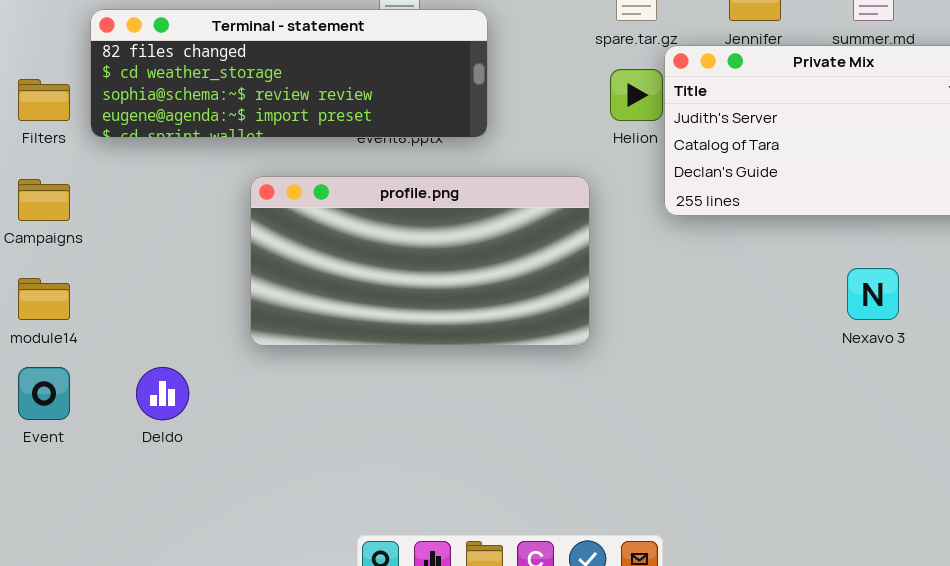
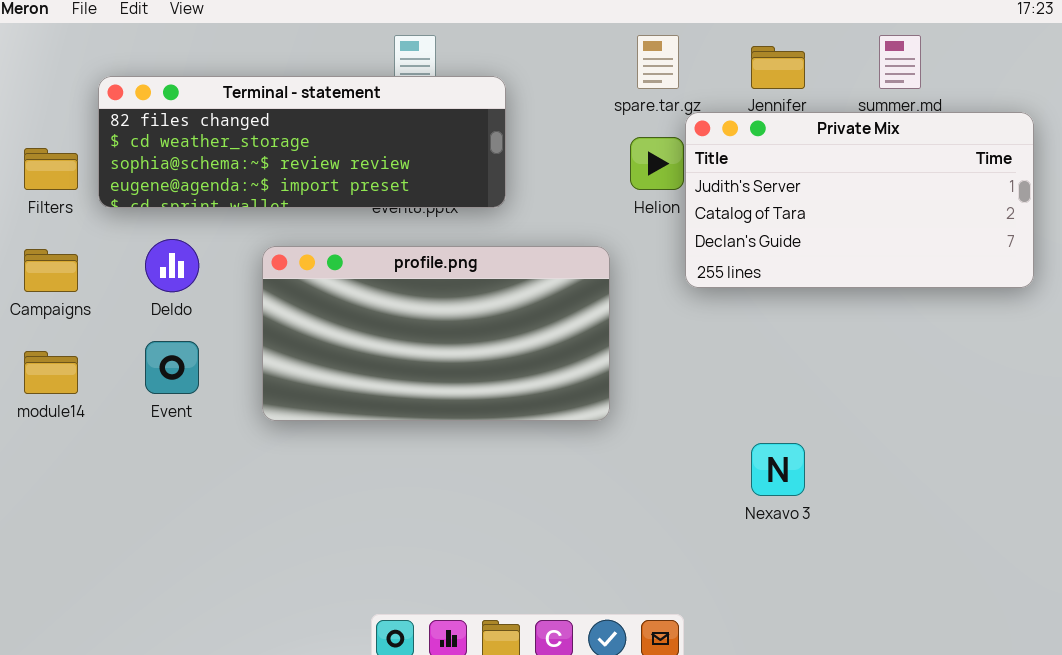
Nexavo 3: [847,268,899,320] -> [751,443,805,496], moved
Event: [18,367,70,420] -> [145,341,199,394], moved
Deldo: [136,367,189,420] -> [145,239,199,292], moved

